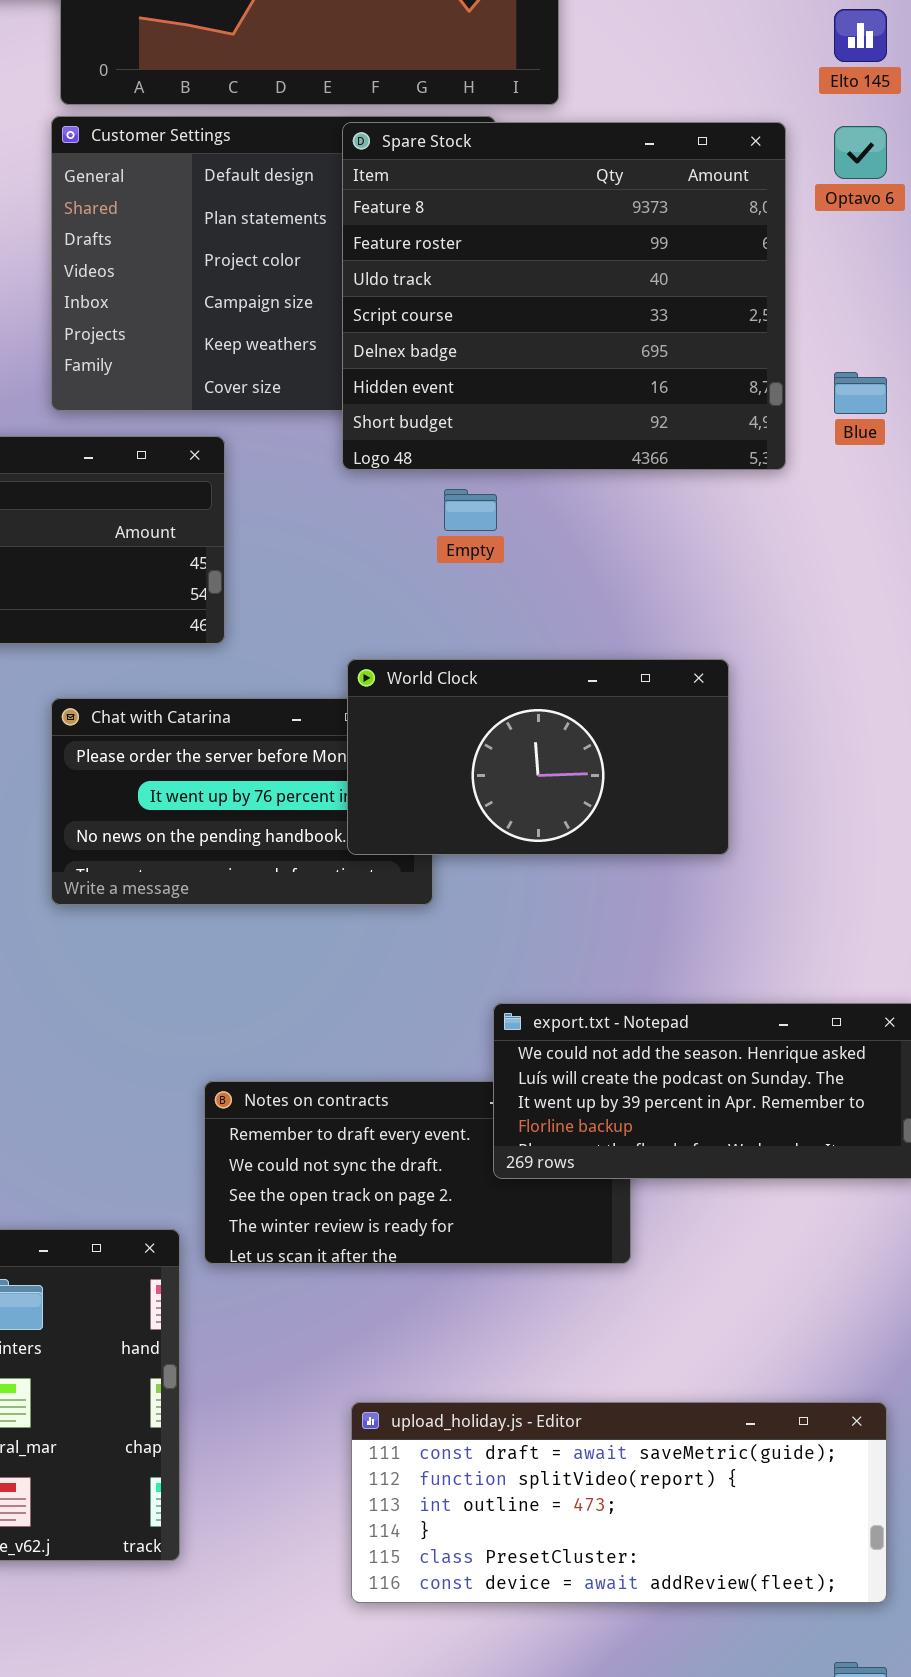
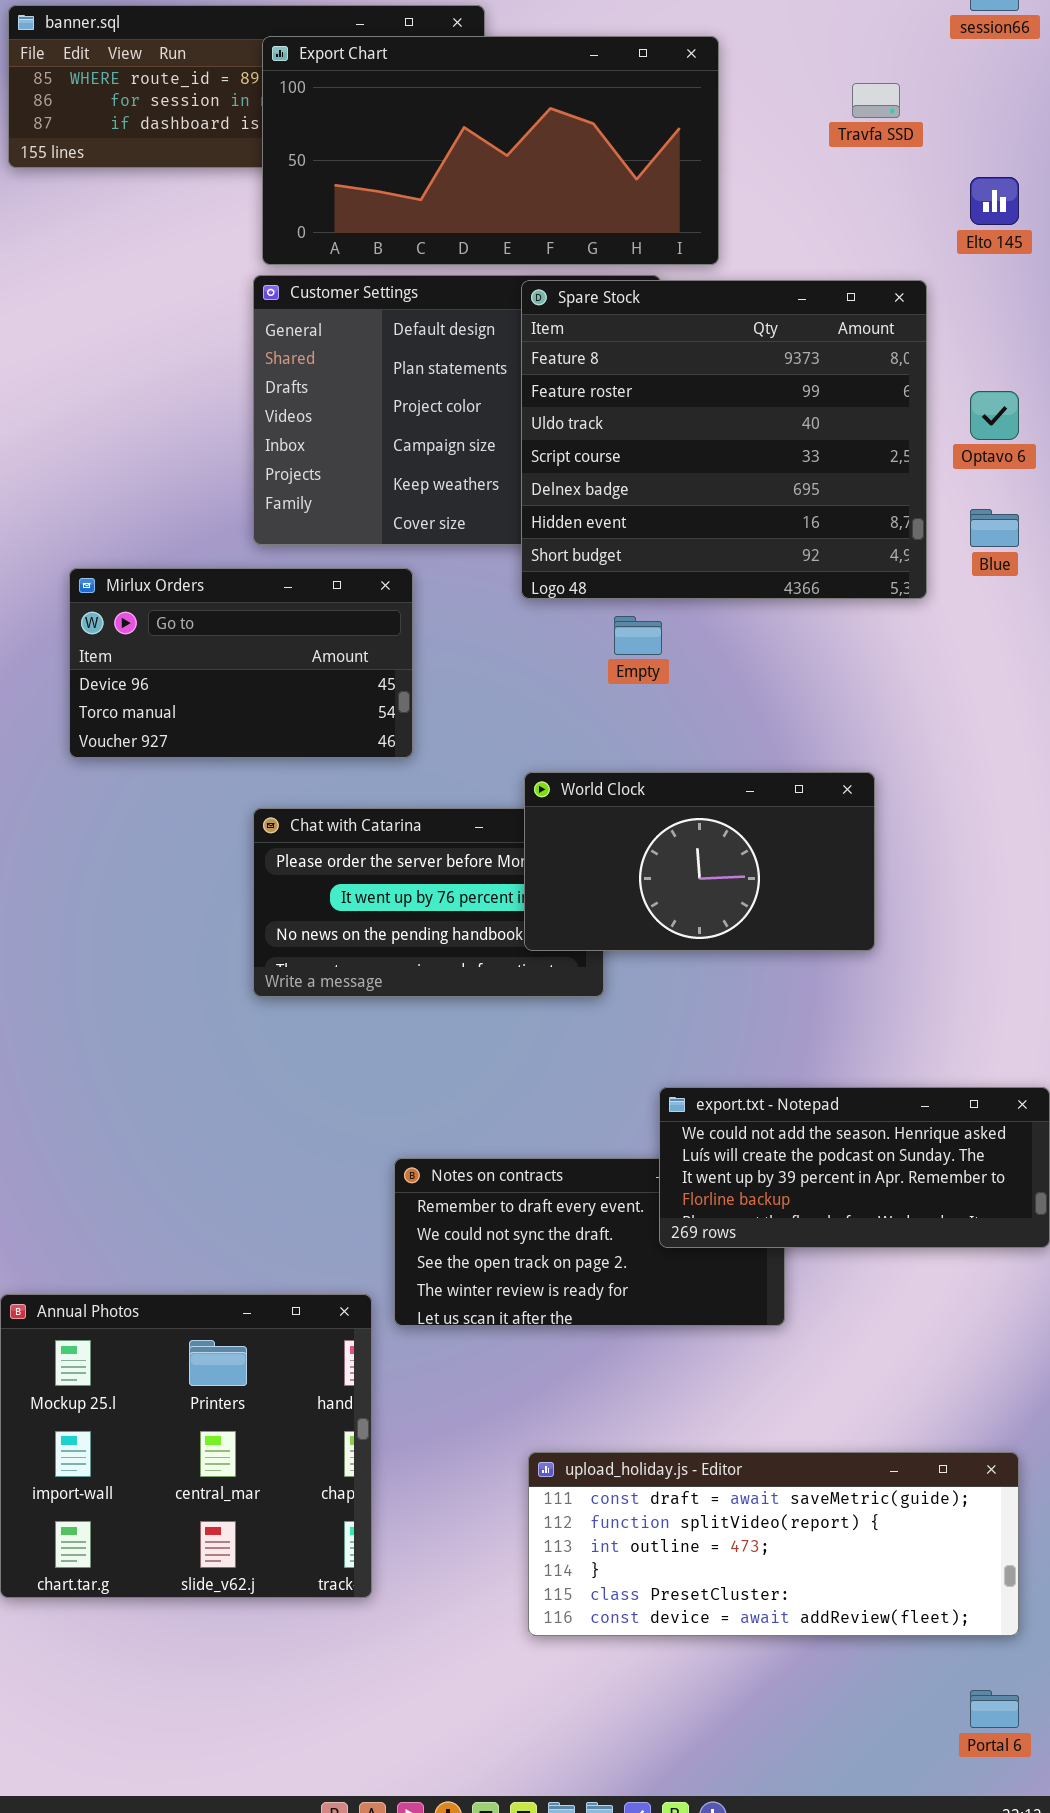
Optavo 6: [834,126,887,179] -> [970,391,1019,440], moved

